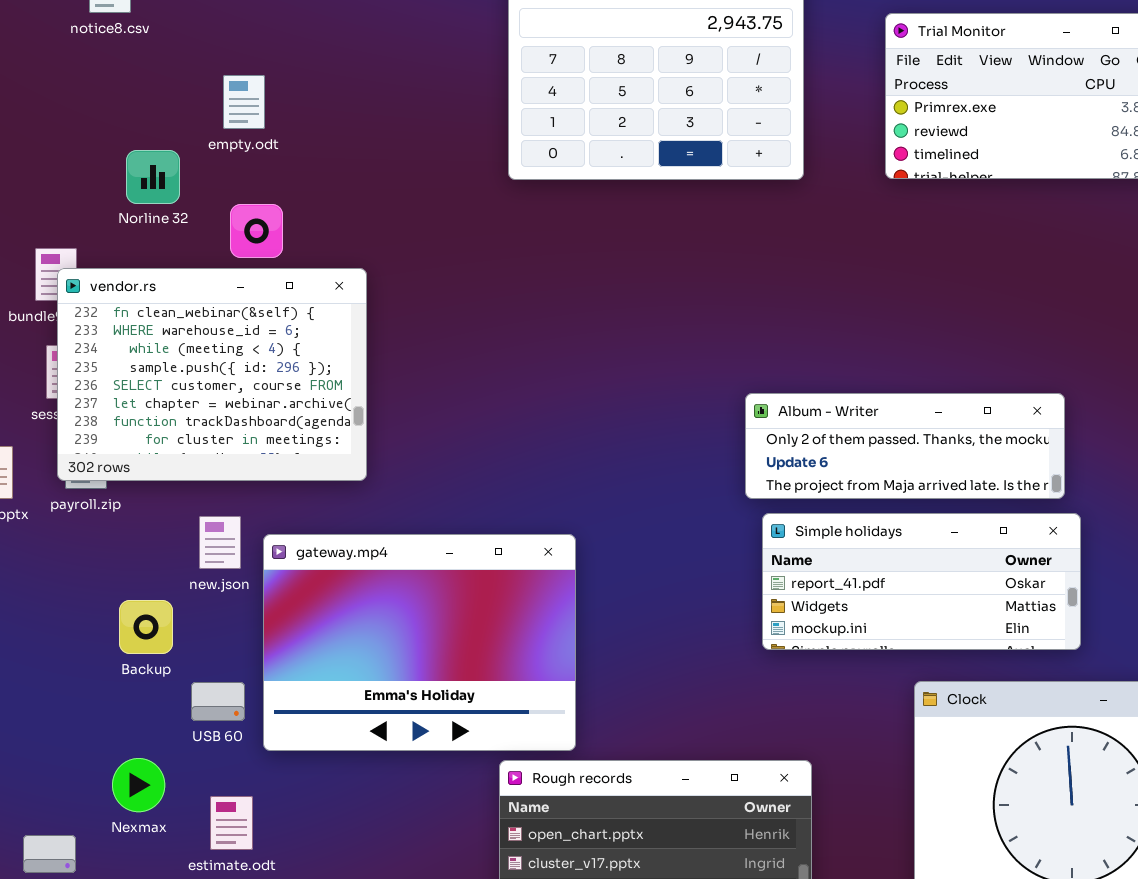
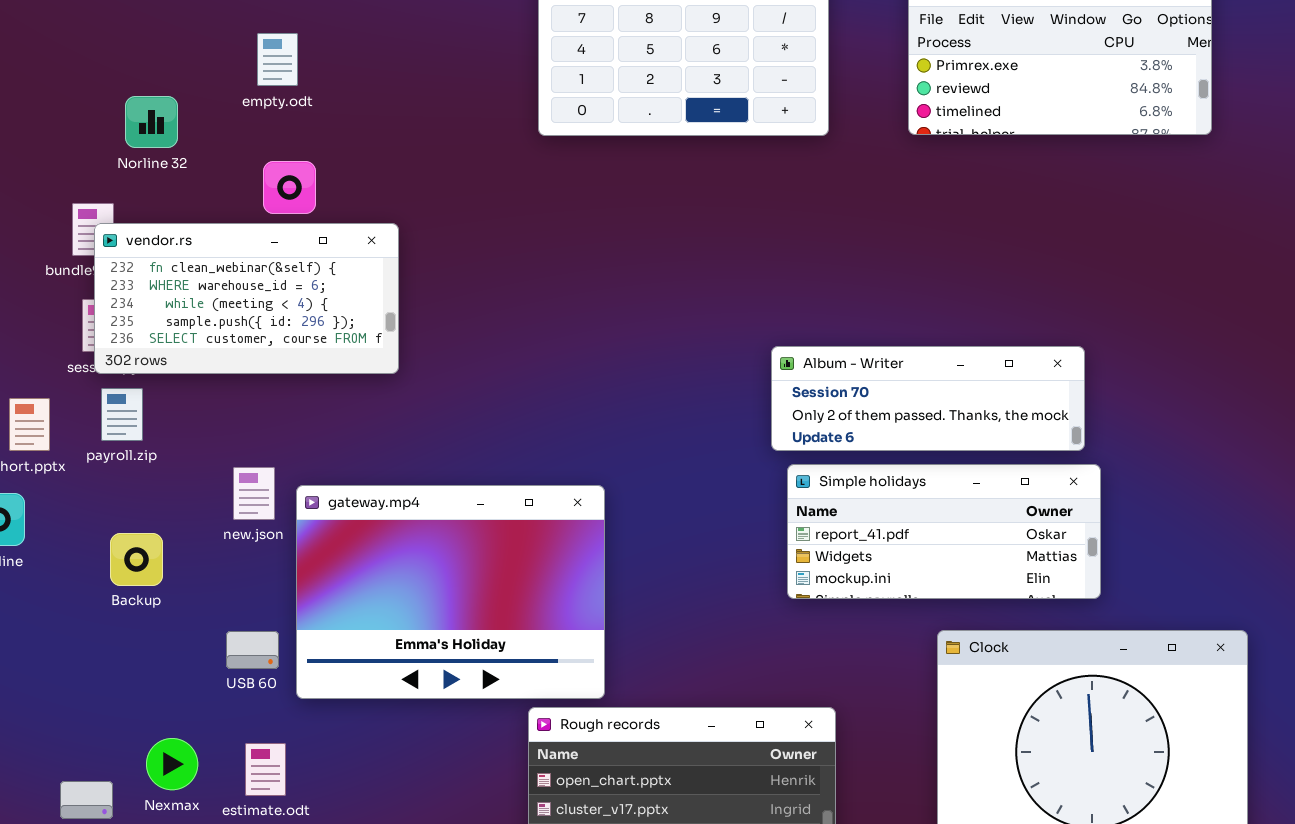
Norline 32: [126,150,180,204] -> [125,96,178,148], moved
vendor.rs: [57,268,367,481] -> [94,223,399,374], resized
Album - Writer: [745,393,1065,499] -> [771,346,1085,451], scrolled up 1 row
Backup: [119,600,173,654] -> [110,533,163,586], moved
Nexmax: [112,758,165,812] -> [146,738,198,790], moved

